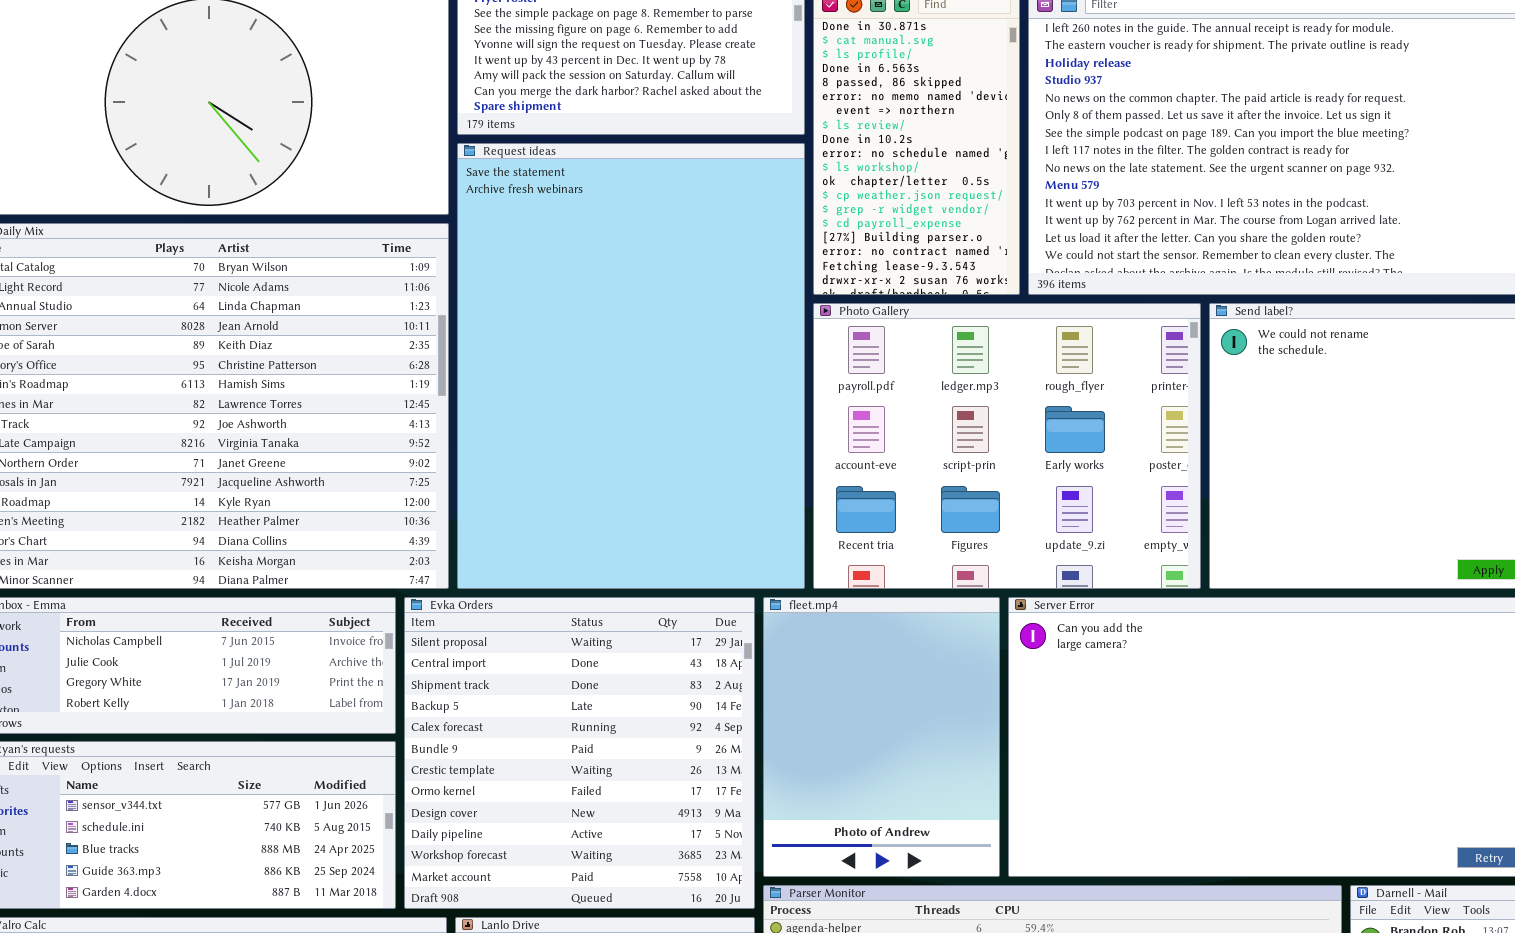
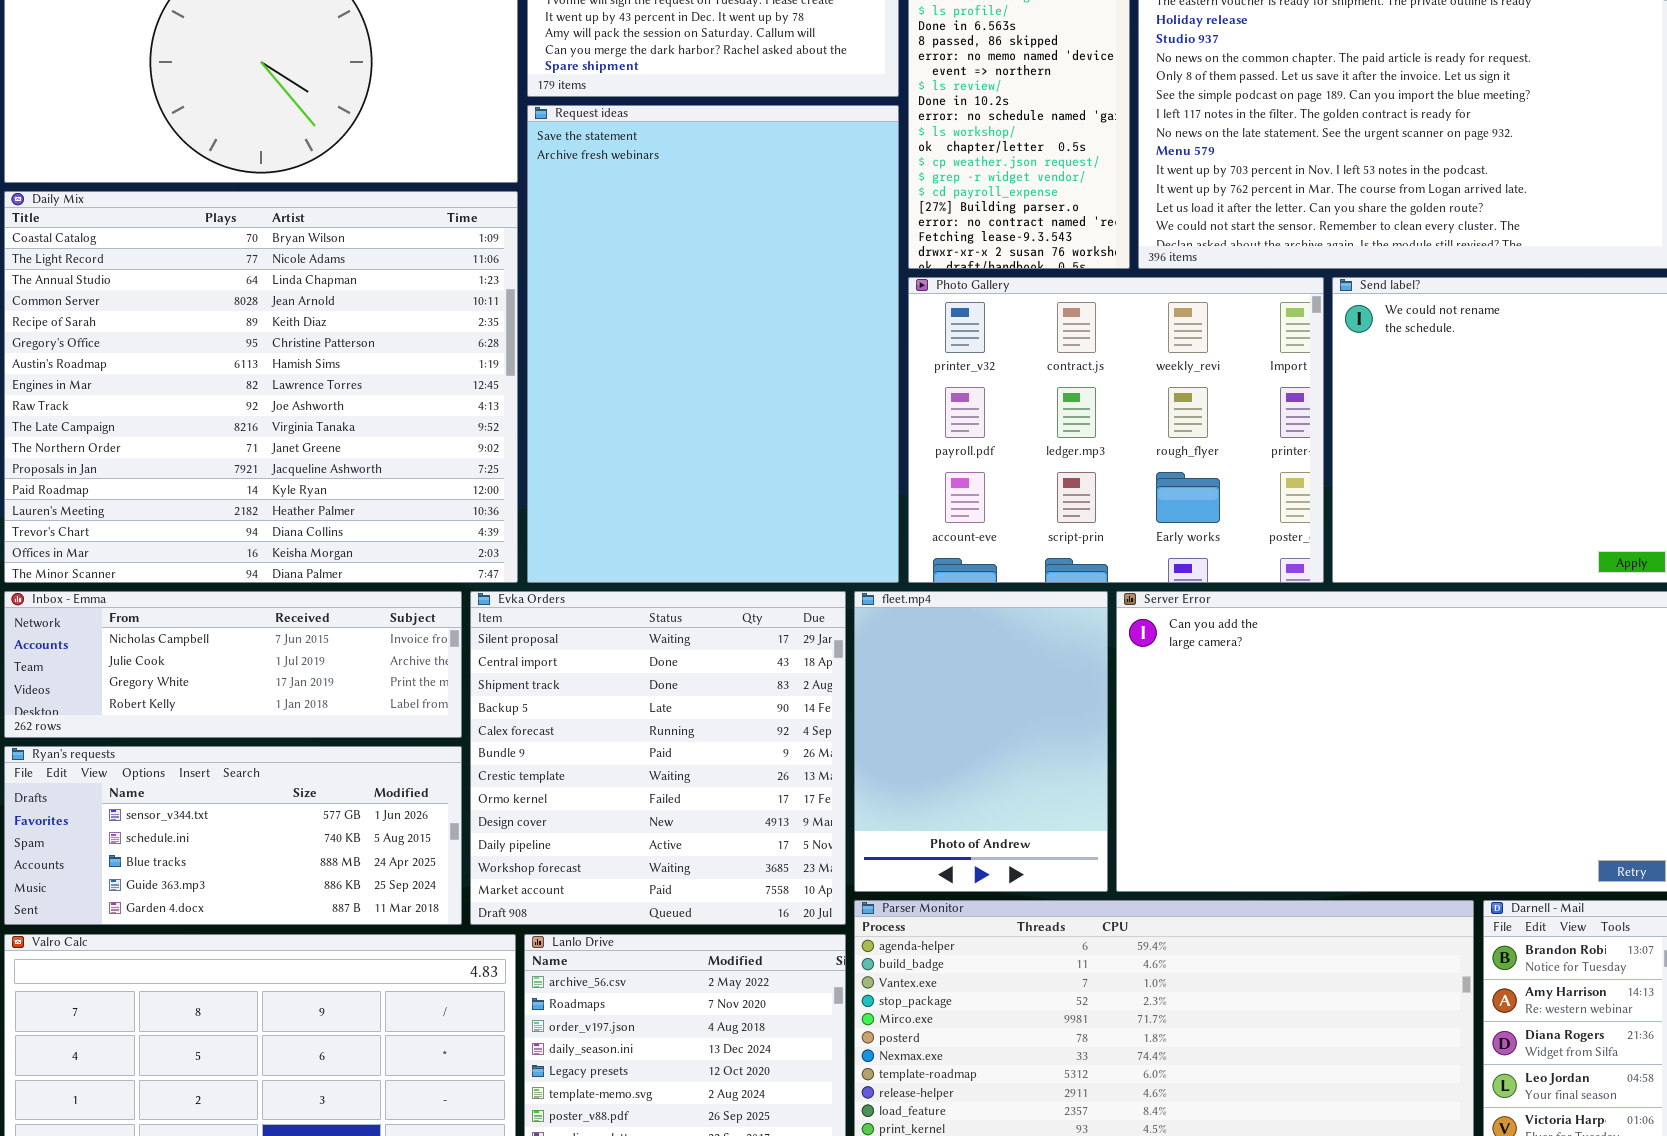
Photo Gallery: [813,303,1201,589] -> [908,277,1324,583], scrolled up 1 row

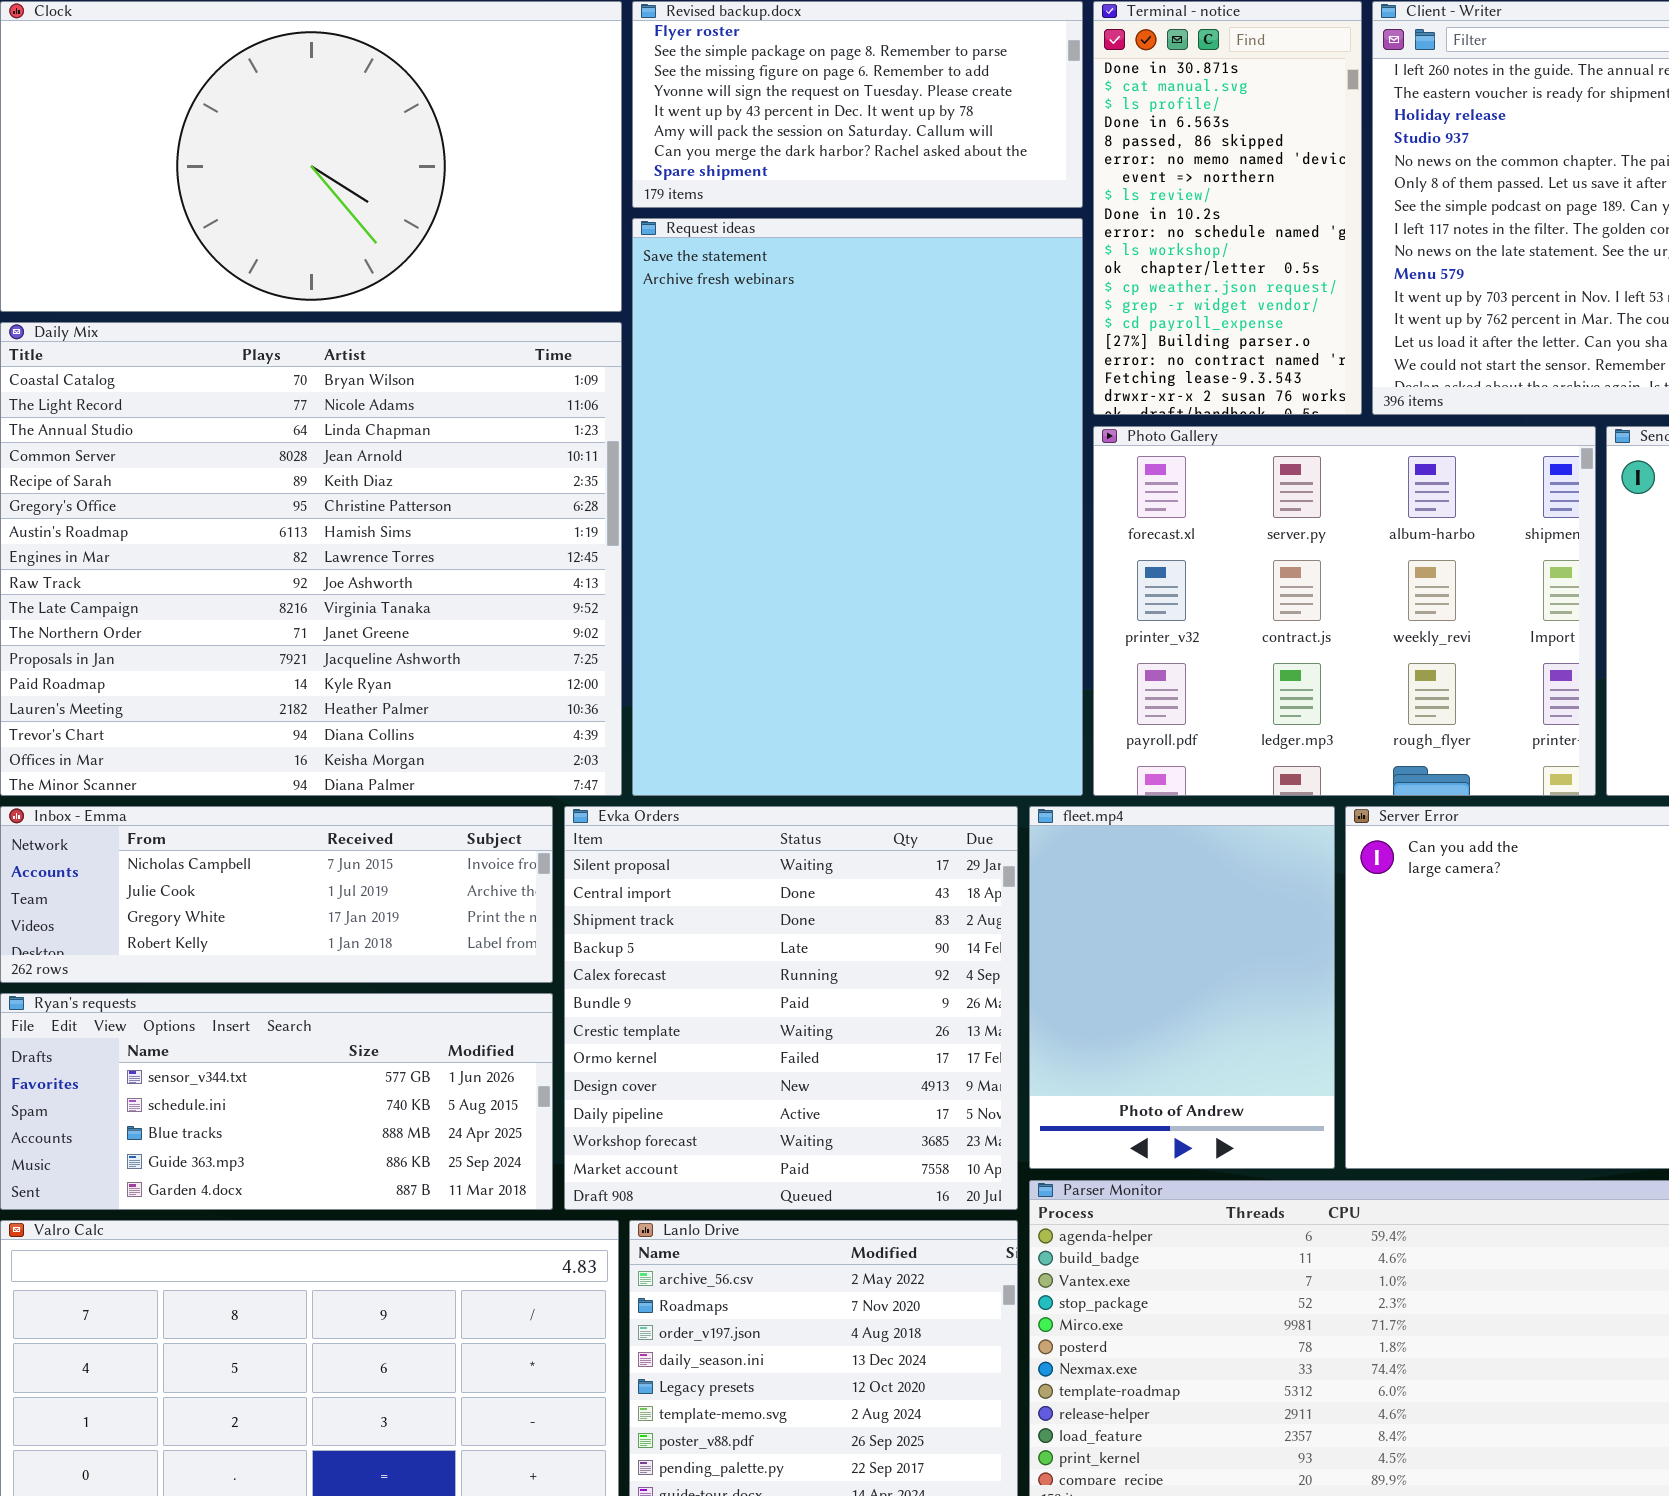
Photo Gallery: [908,277,1324,583] -> [1093,426,1596,796], scrolled up 1 row

